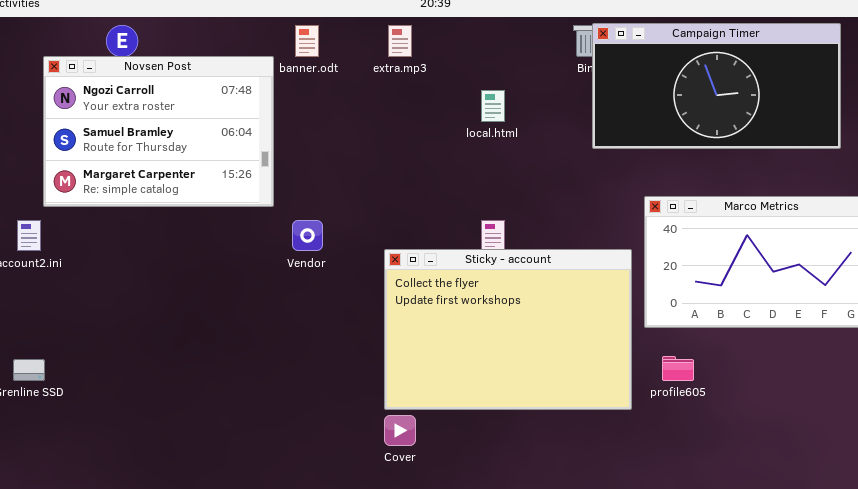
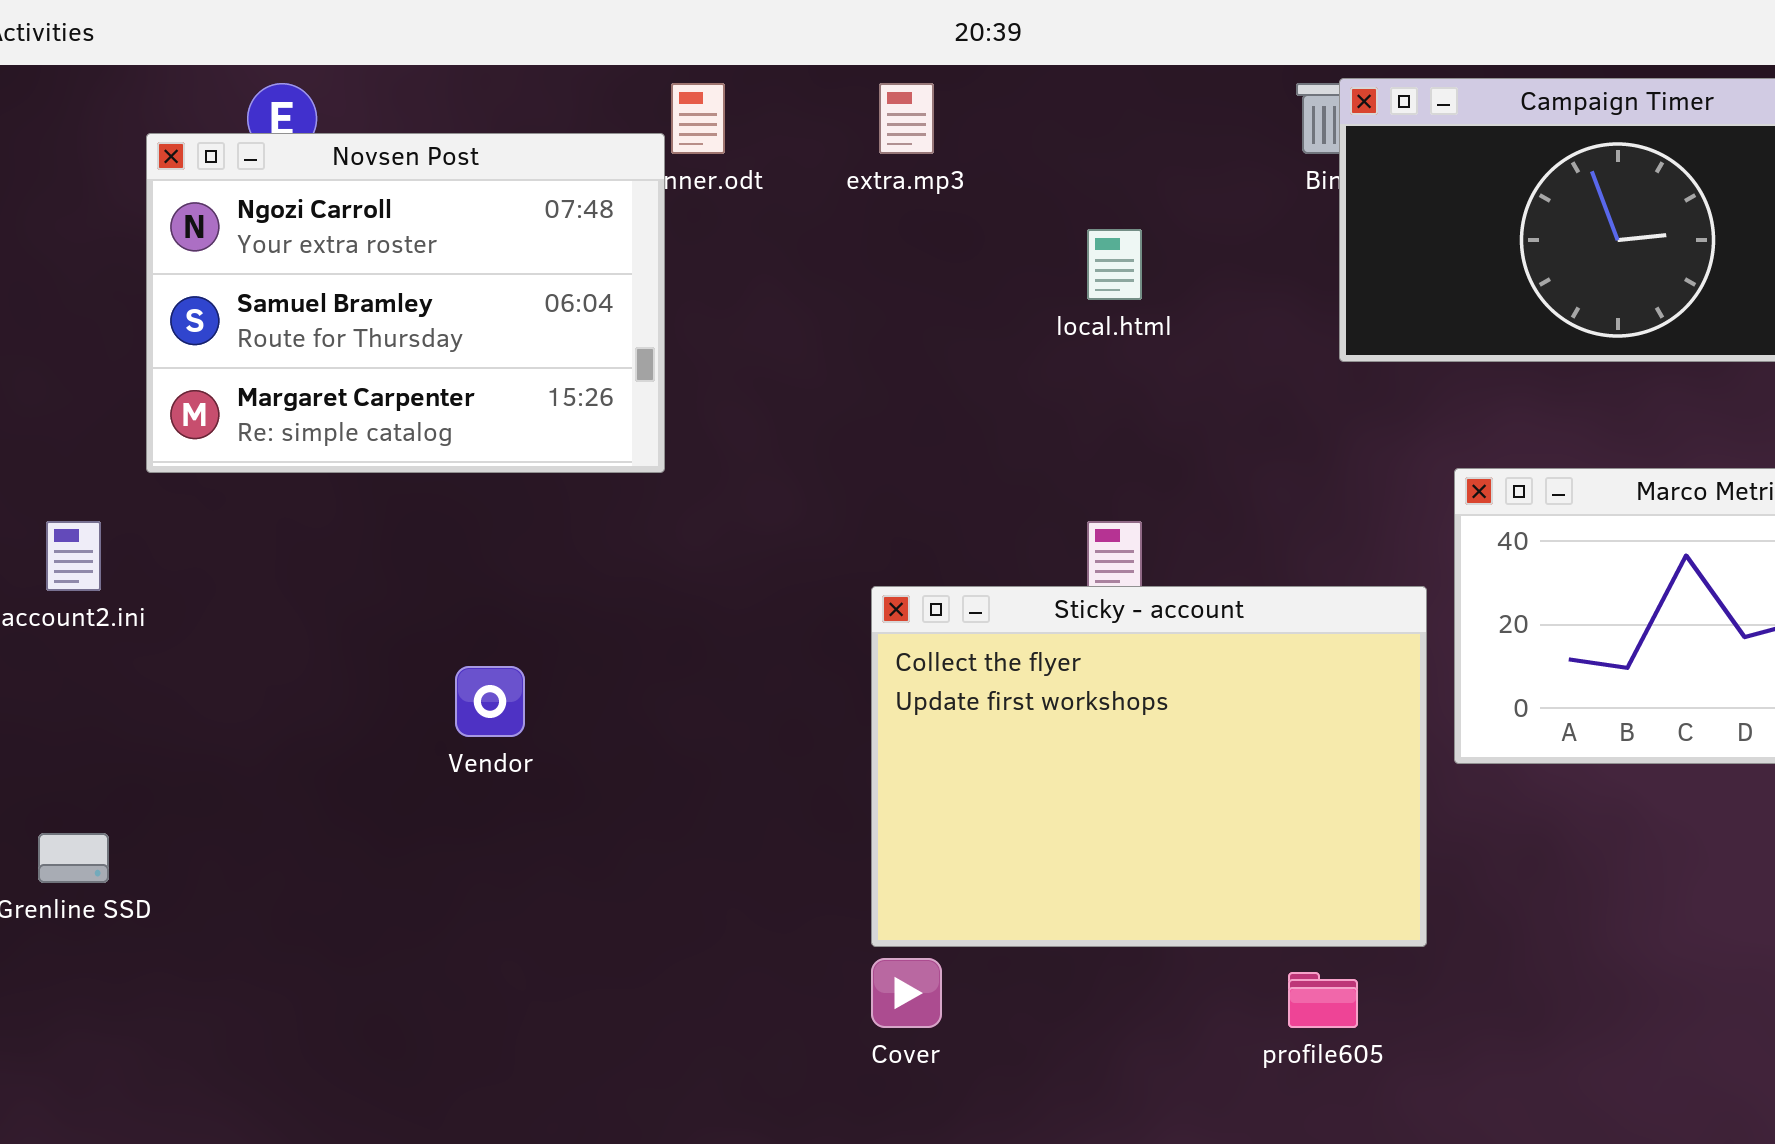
Novsen Post: [43,56,274,207] -> [146,133,665,473], moved
Vendor: [292,220,323,251] -> [455,666,525,737], moved
profile605: [662,356,694,381] -> [1288,972,1358,1028], moved

